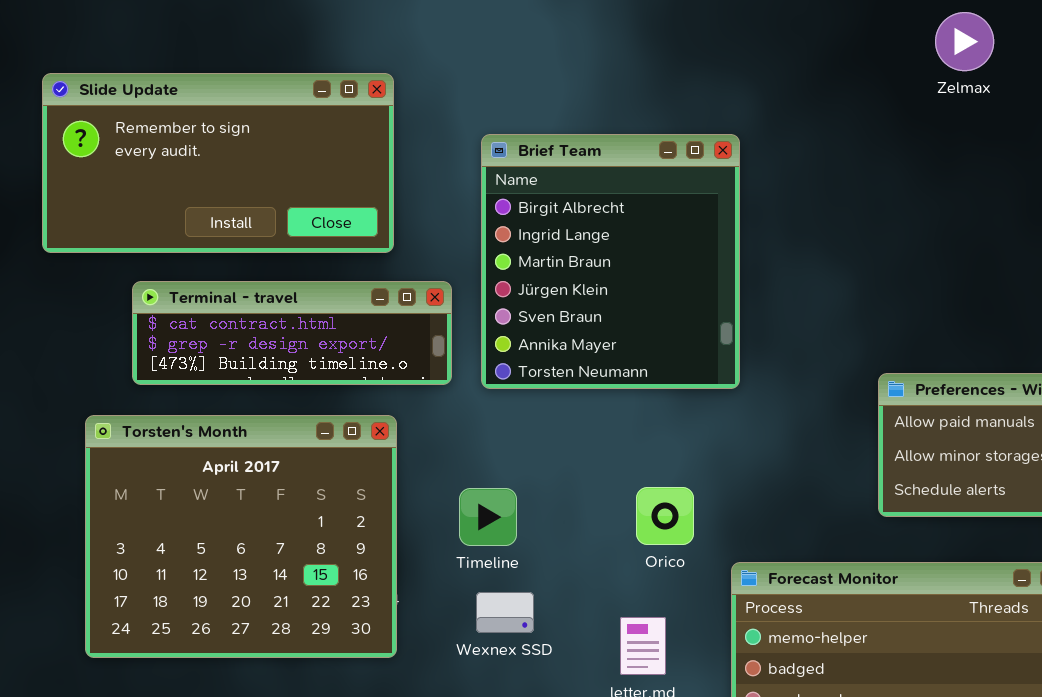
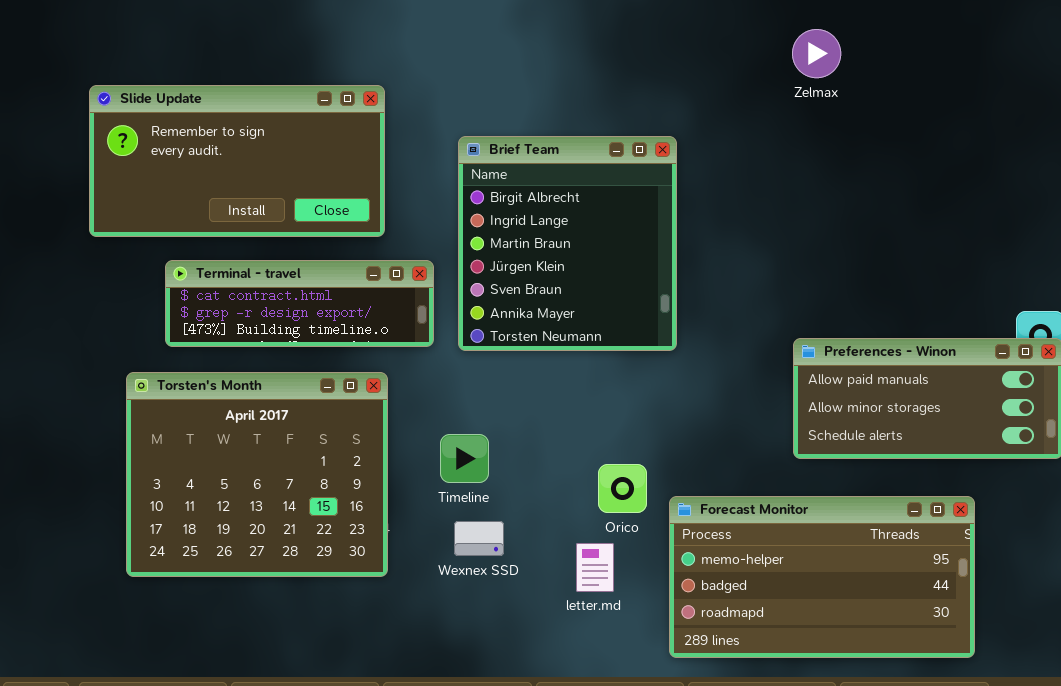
Zelmax: [935,12,994,71] -> [792,29,841,78], moved
Orico: [636,487,694,545] -> [598,464,647,513], moved

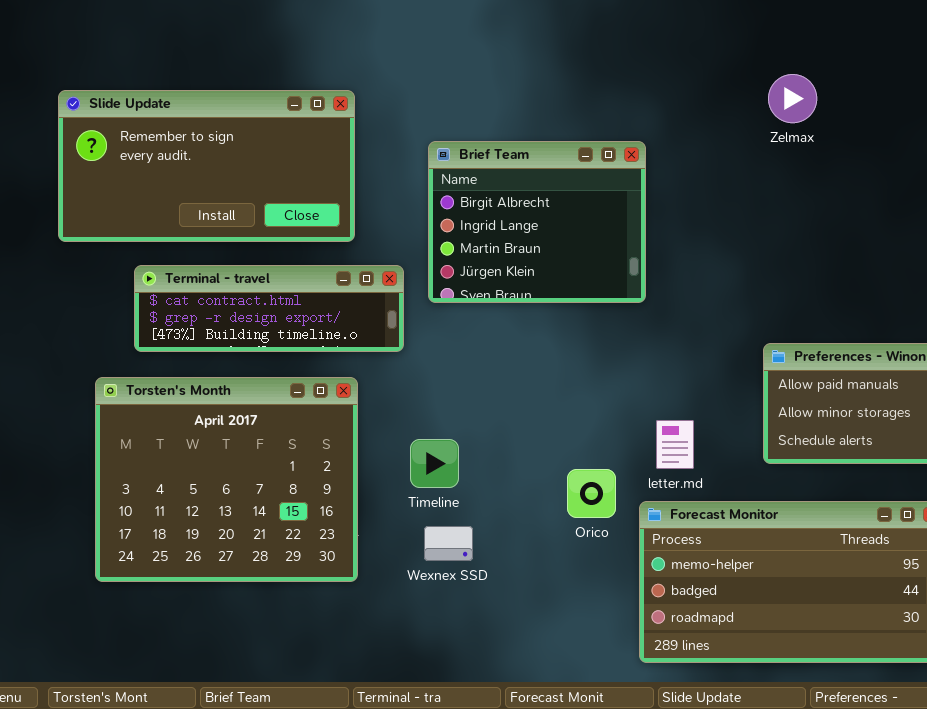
Zelmax: [792,29,841,78] -> [768,74,817,123], moved
Brief Team: [458,136,677,351] -> [428,141,646,303], resized
letter.md: [576,543,614,592] -> [656,420,694,469], moved

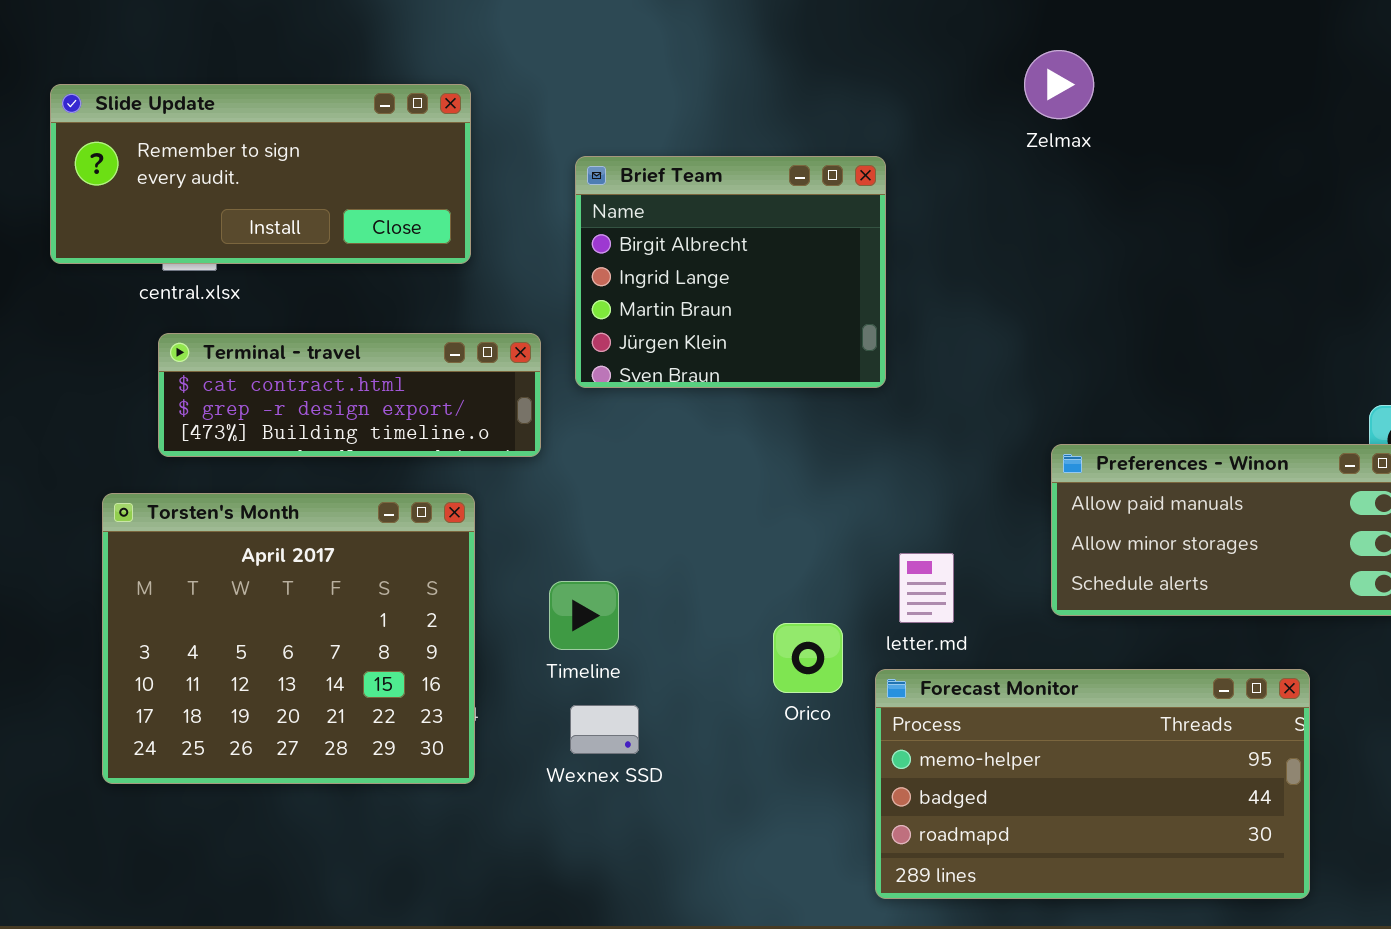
Zelmax: [768,74,817,123] -> [1024,50,1094,119], moved
Slide Update: [58,90,355,242] -> [50,84,471,264], resized

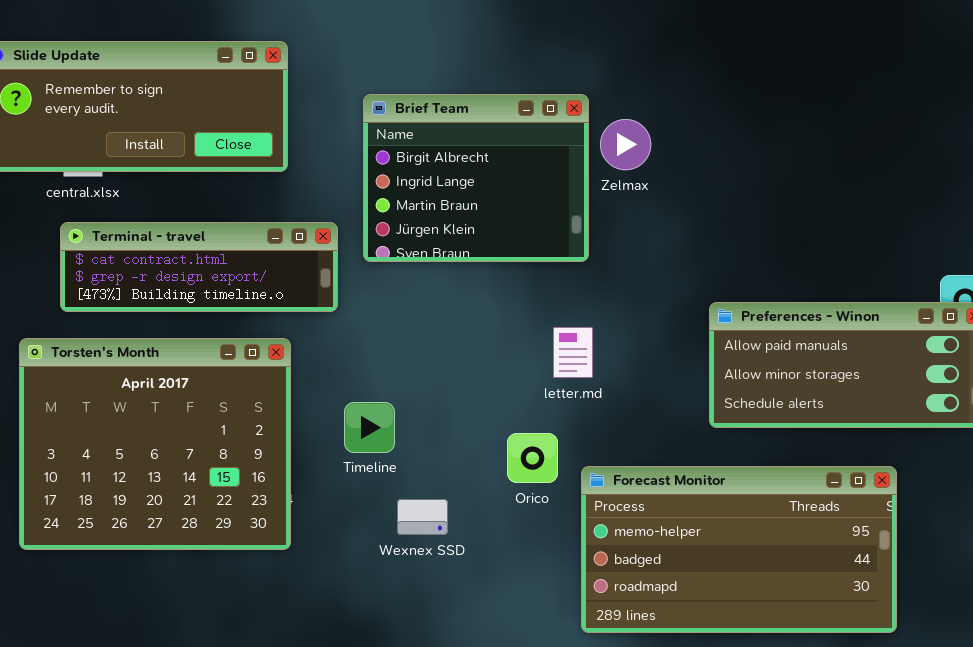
Zelmax: [1024,50,1094,119] -> [600,119,651,170], moved
letter.md: [899,553,954,623] -> [553,327,593,378], moved
Wexnex SSD: [570,705,639,754] -> [397,499,448,535], moved

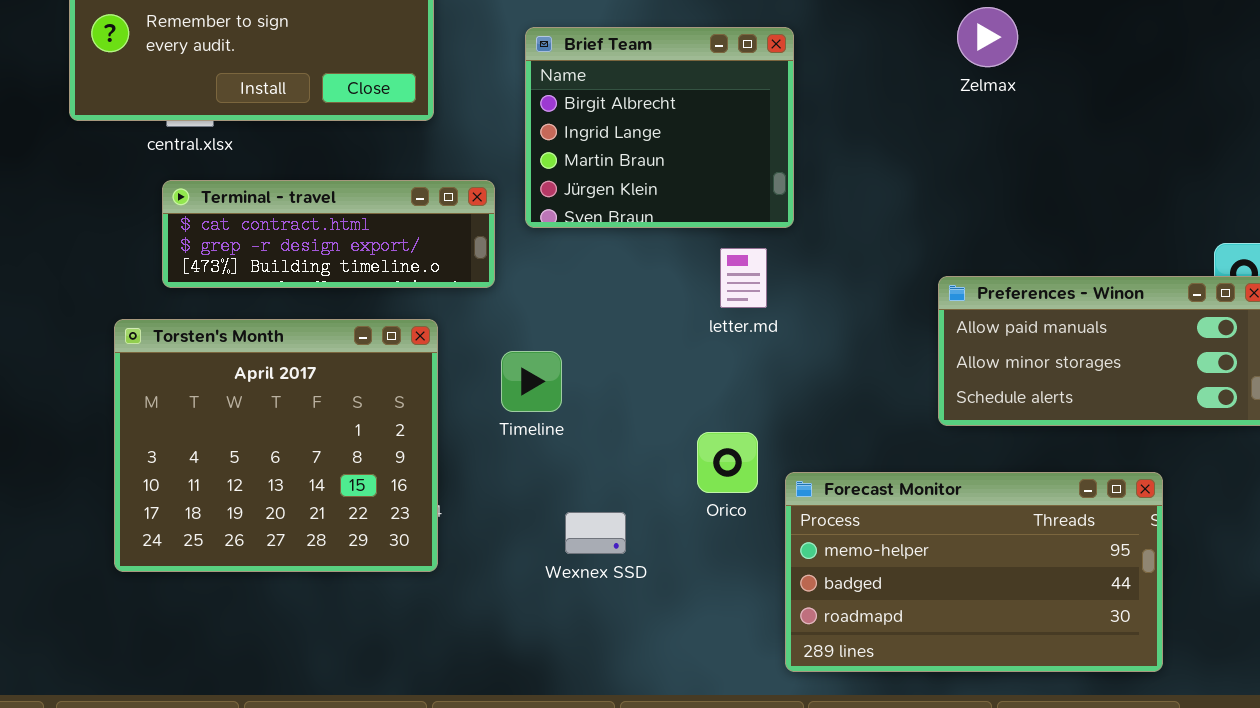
Zelmax: [600,119,651,170] -> [957,7,1018,67], moved
letter.md: [553,327,593,378] -> [720,248,767,308], moved
Timeline: [344,402,395,453] -> [501,351,562,412], moved

